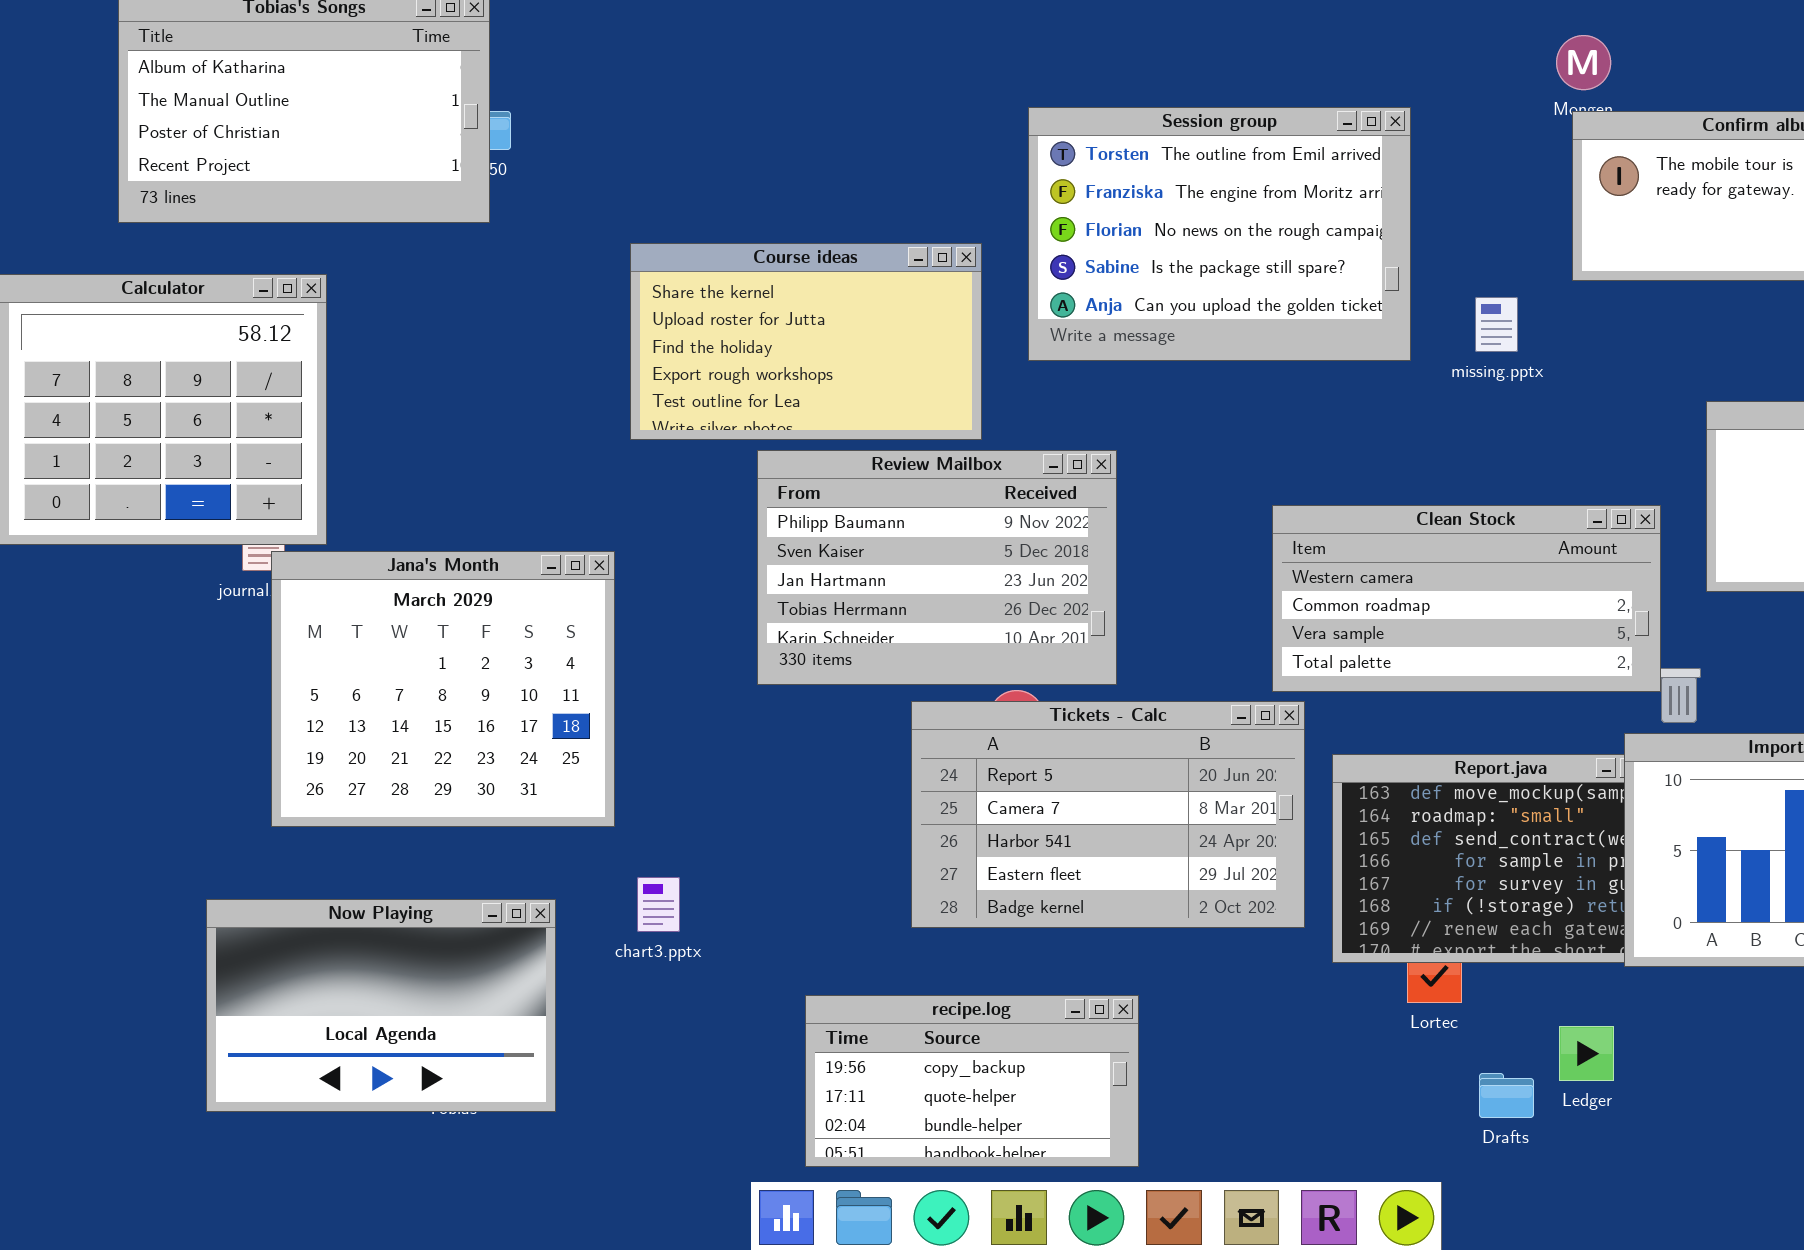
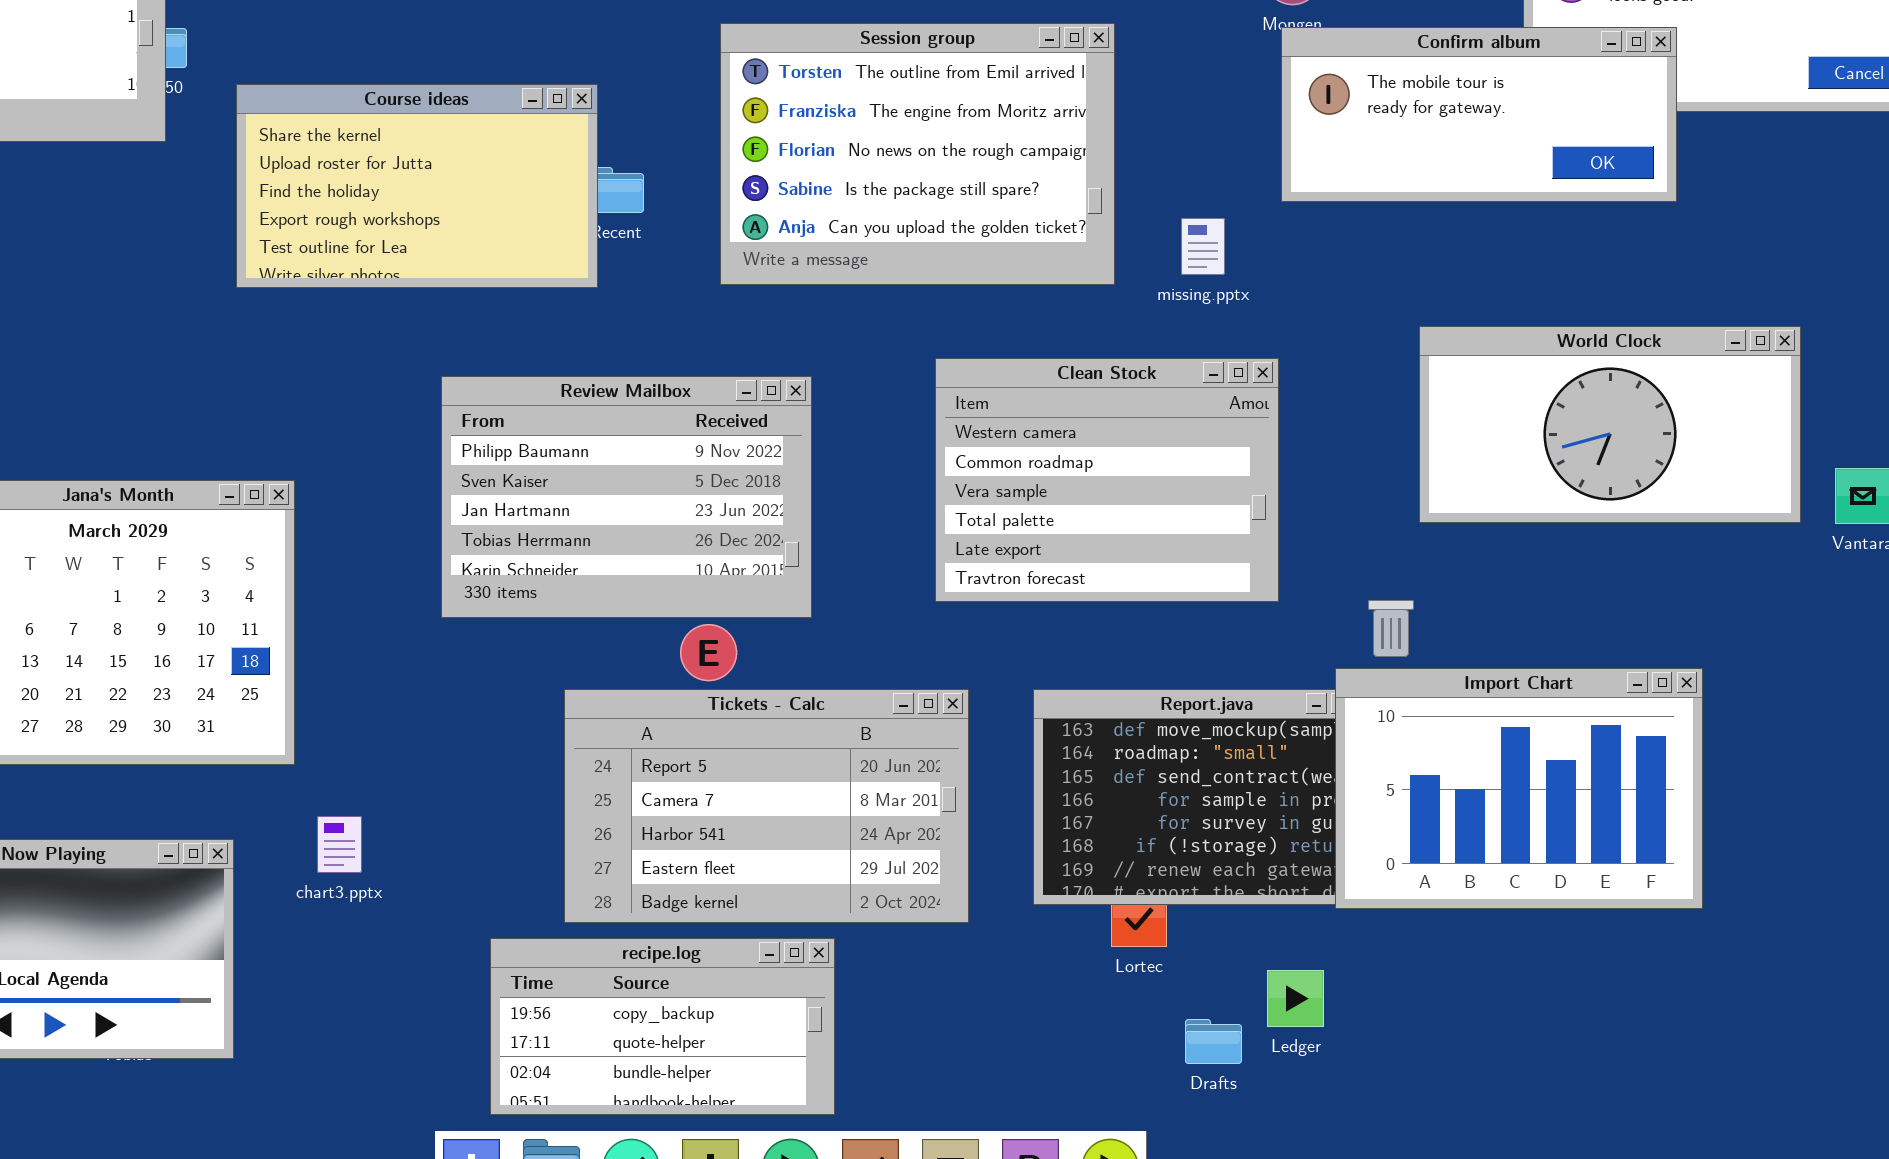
Course ideas: [630,243,982,440] -> [236,84,598,288], moved
Clean Stock: [1272,505,1661,692] -> [935,358,1279,602], moved, resized
Tickets - Calc: [911,701,1305,928] -> [564,689,969,923], moved

